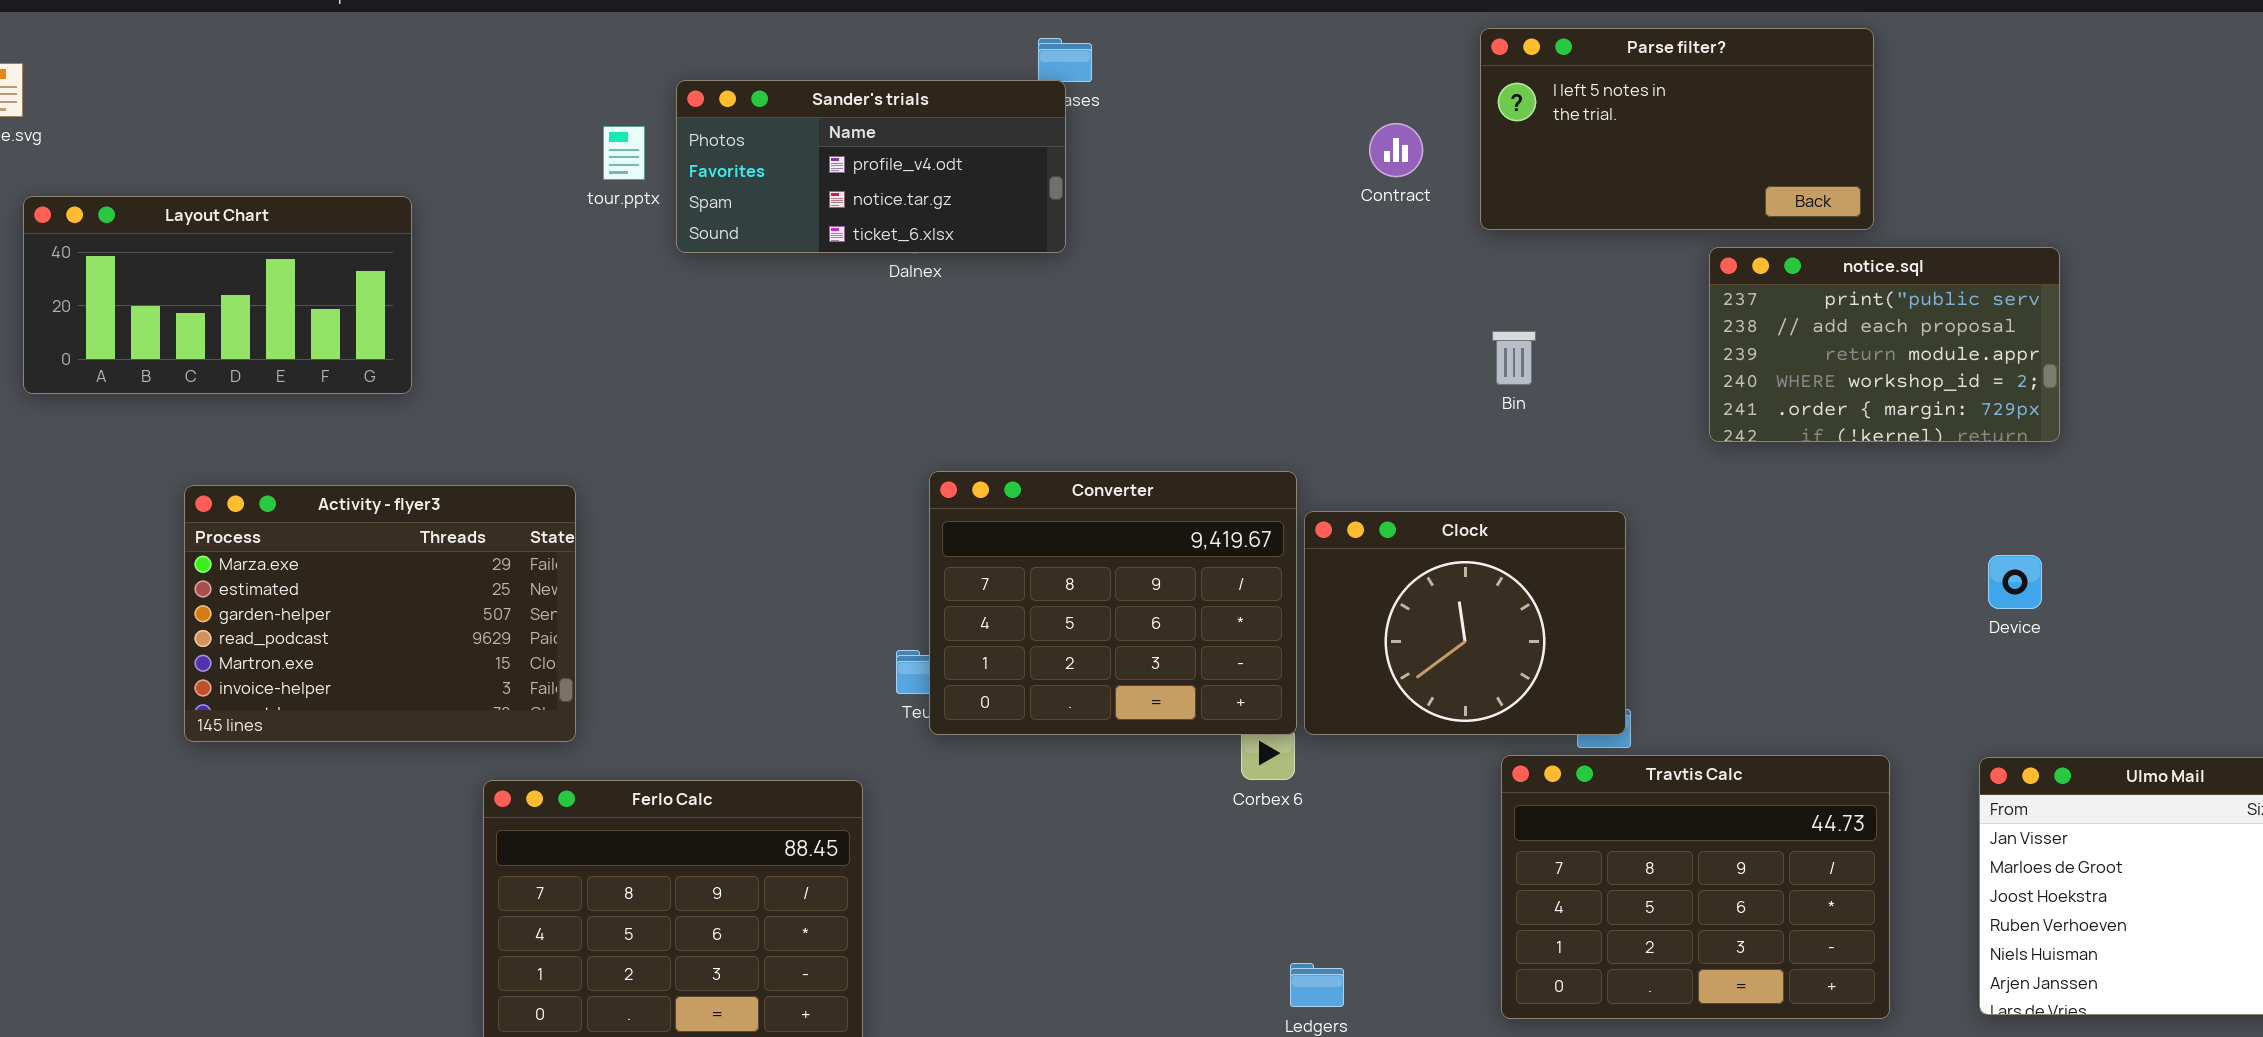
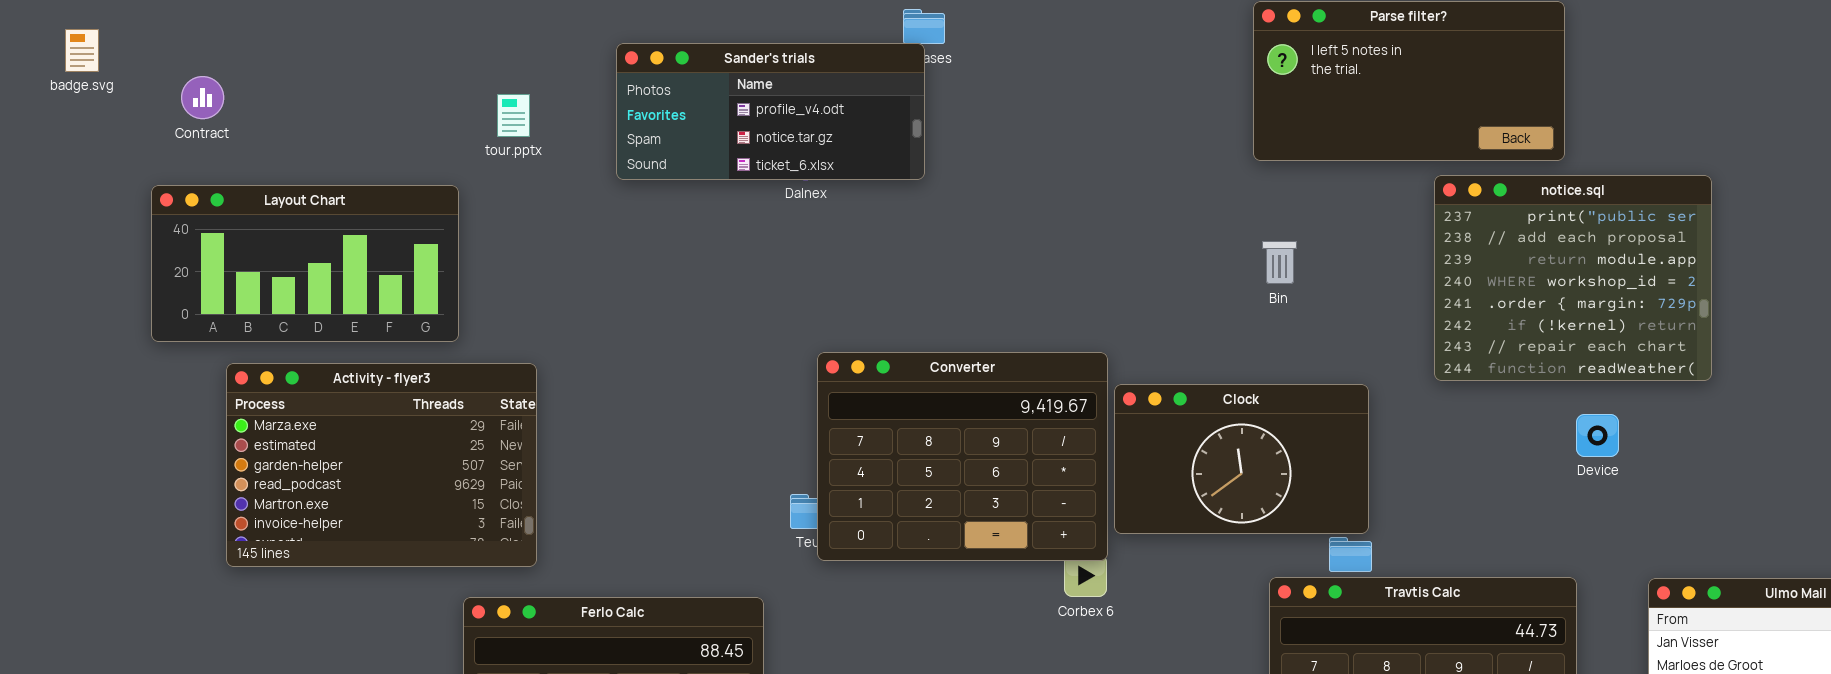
Contract: [1369,123,1423,177] -> [181,76,224,119], moved
tour.pptx: [603,126,645,180] -> [497,94,530,137], moved
Layout Chart: [23,196,412,394] -> [151,185,459,342], moved
notice.sql: [1709,247,2060,442] -> [1434,175,1712,381], resized
Clock: [1304,511,1626,735] -> [1114,384,1369,534], resized
Device: [1988,555,2042,609] -> [1576,414,1619,457], moved

